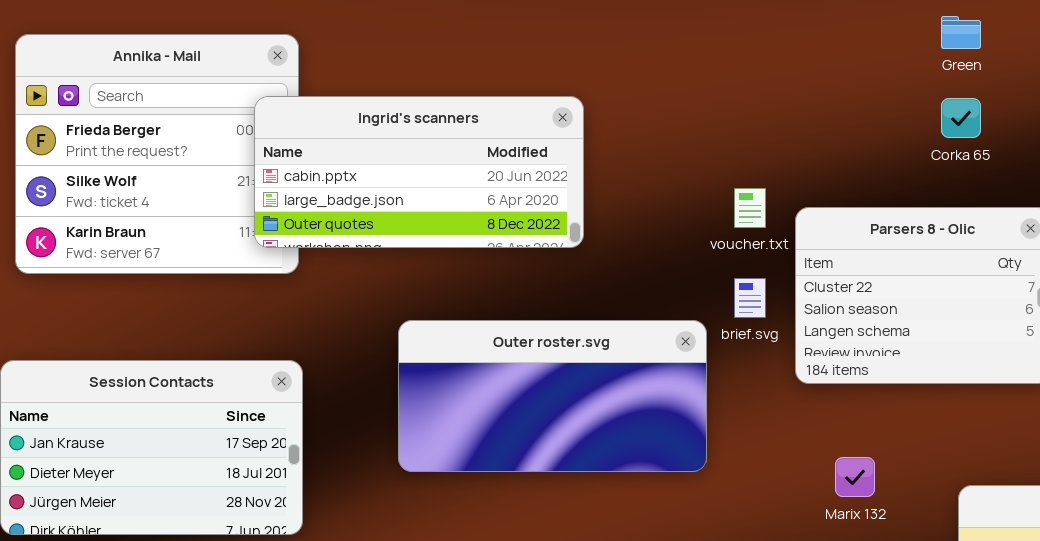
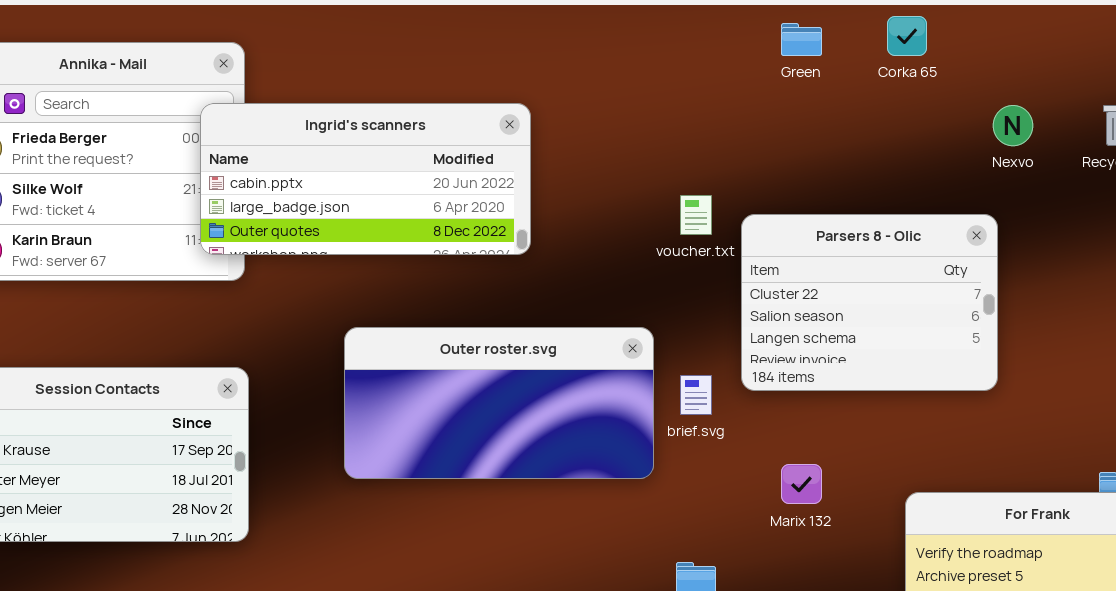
Green: [941,16,981,49] -> [781,23,822,56], moved
Corka 65: [941,98,981,138] -> [887,16,927,56], moved
brief.svg: [734,278,766,318] -> [680,375,712,415], moved

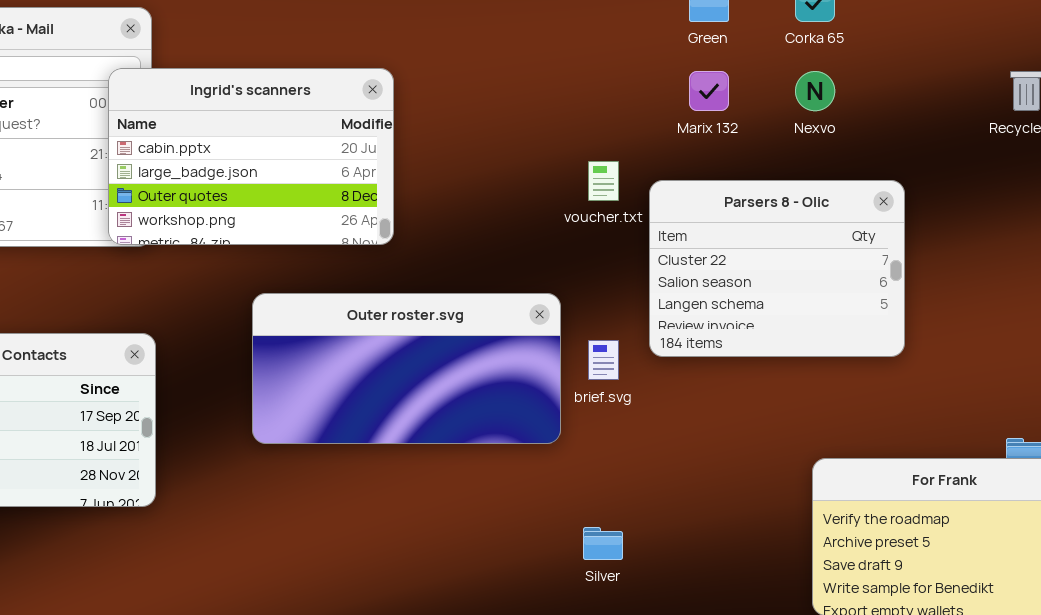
Ingrid's scanners: [200,103,531,255] -> [108,68,394,245], resized
Nexvo: [993,105,1033,146] -> [795,71,835,111], moved
Marix 132: [781,464,822,504] -> [689,71,729,111], moved

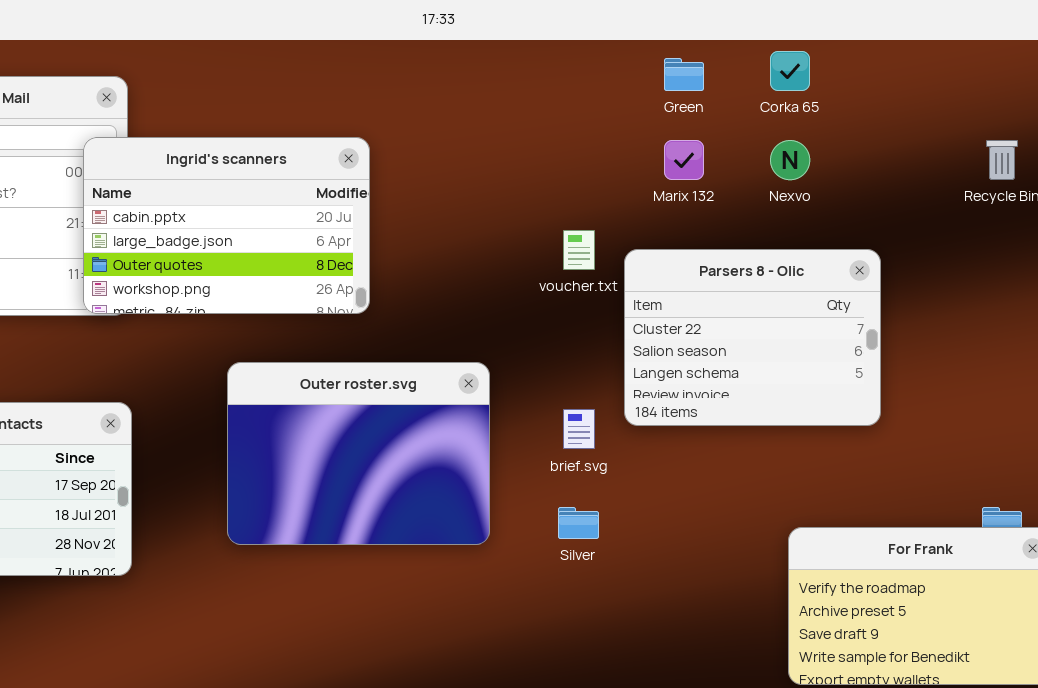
Outer roster.svg: [252,293,561,444] -> [227,362,490,545], resized
Silver: [583,527,623,560] -> [558,507,599,539], moved

